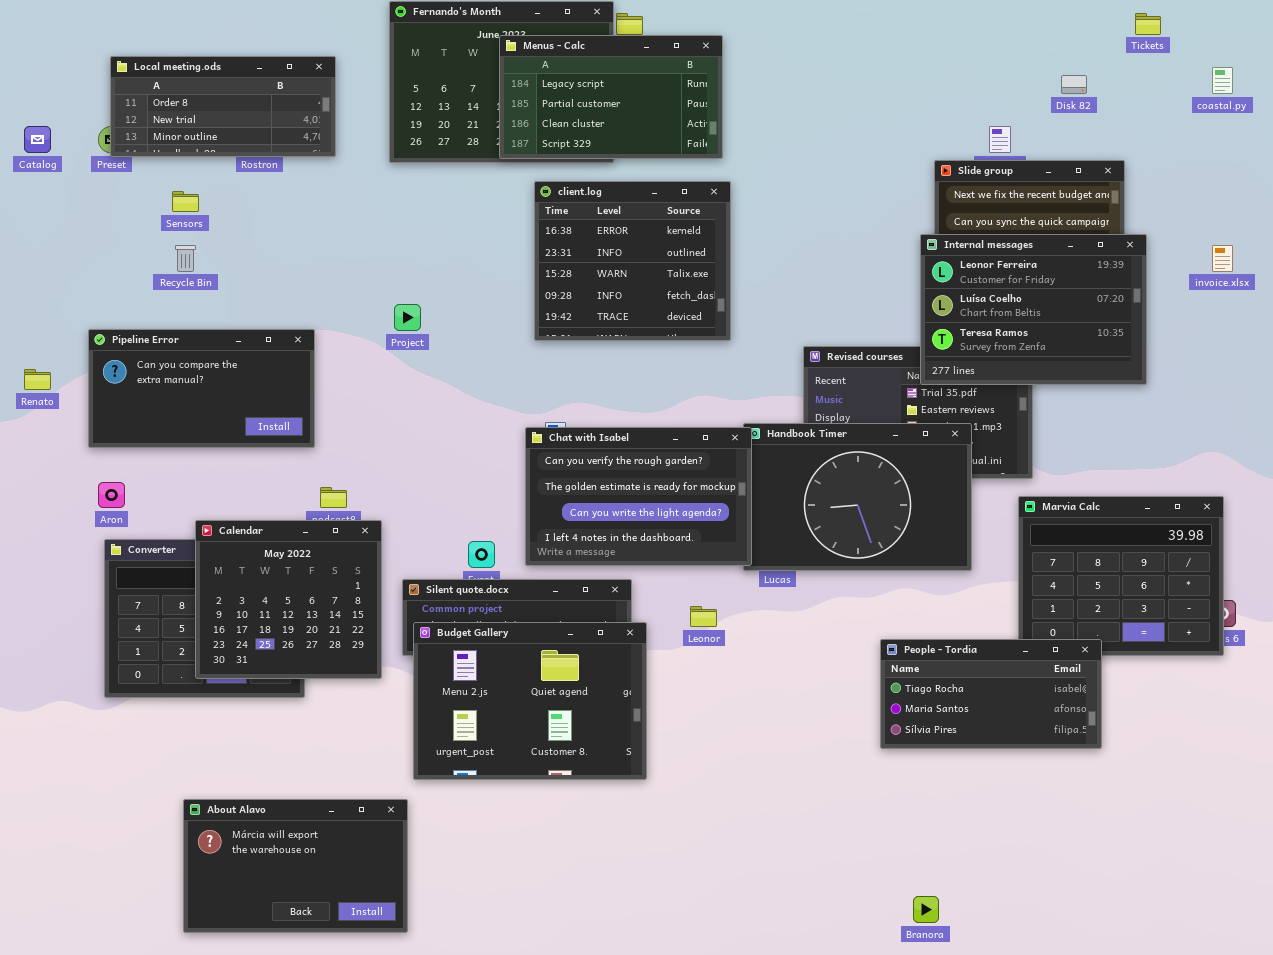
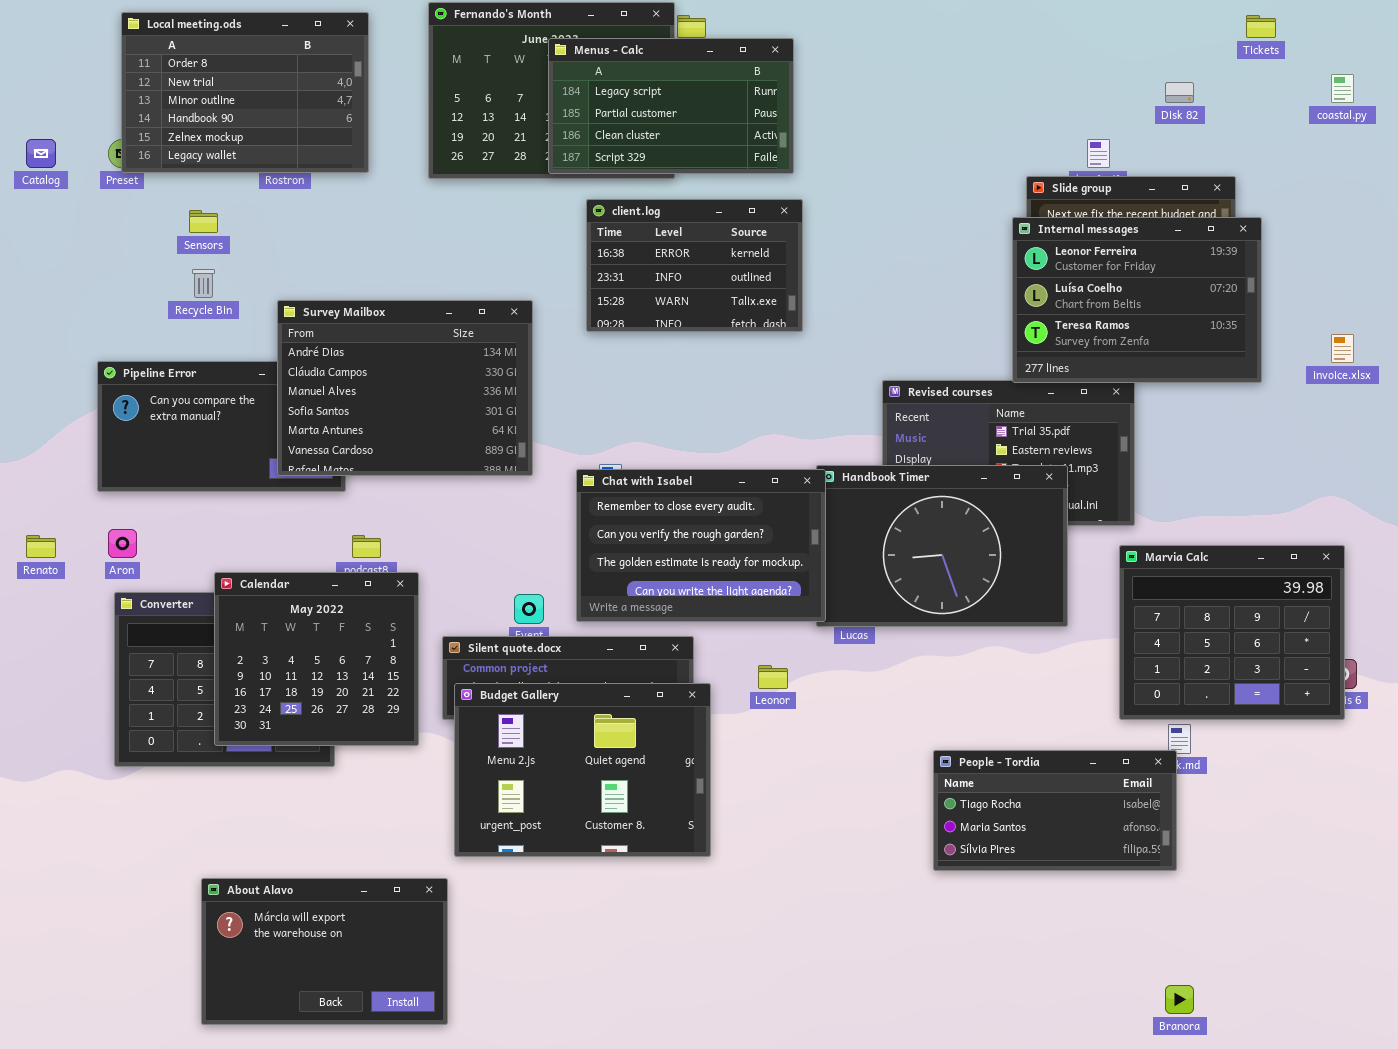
Local meeting.ods: [110,56,336,157] -> [121,12,369,173], resized
client.log: [534,181,731,341] -> [586,199,803,332], resized
Internal messages: [920,234,1147,385] -> [1012,217,1262,383], moved
invoice.xlsx: [1212,245,1233,272] -> [1331,334,1354,363], moved
Survey Mailbox: none -> [277,300,533,476], opened
Renato: [24,369,51,390] -> [26,535,56,558], moved
Chat with Isabel: [525,427,752,566] -> [576,469,826,622], scrolled up 1 row
People - Tordia: [880,639,1102,749] -> [933,750,1177,871], moved
Branora: [913,896,939,923] -> [1165,985,1194,1014], moved

